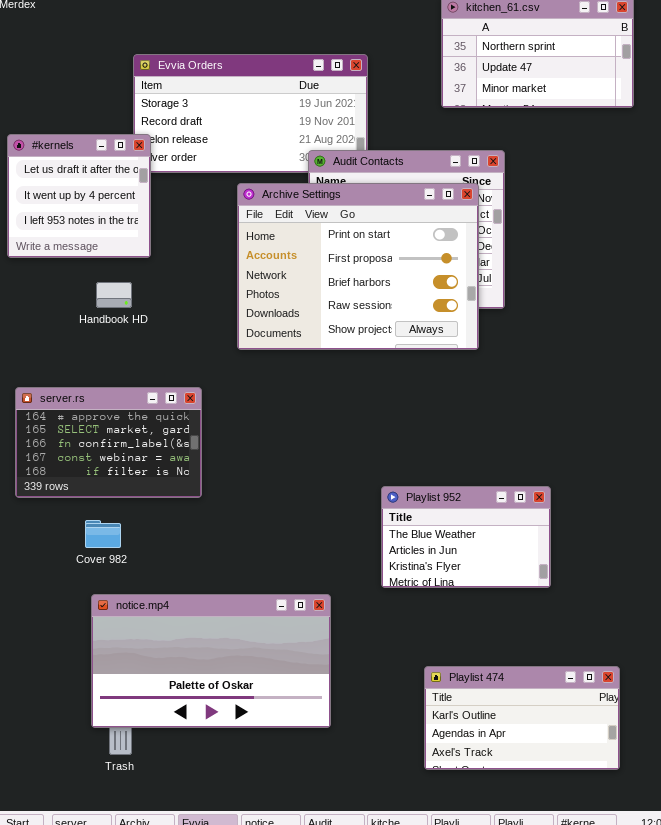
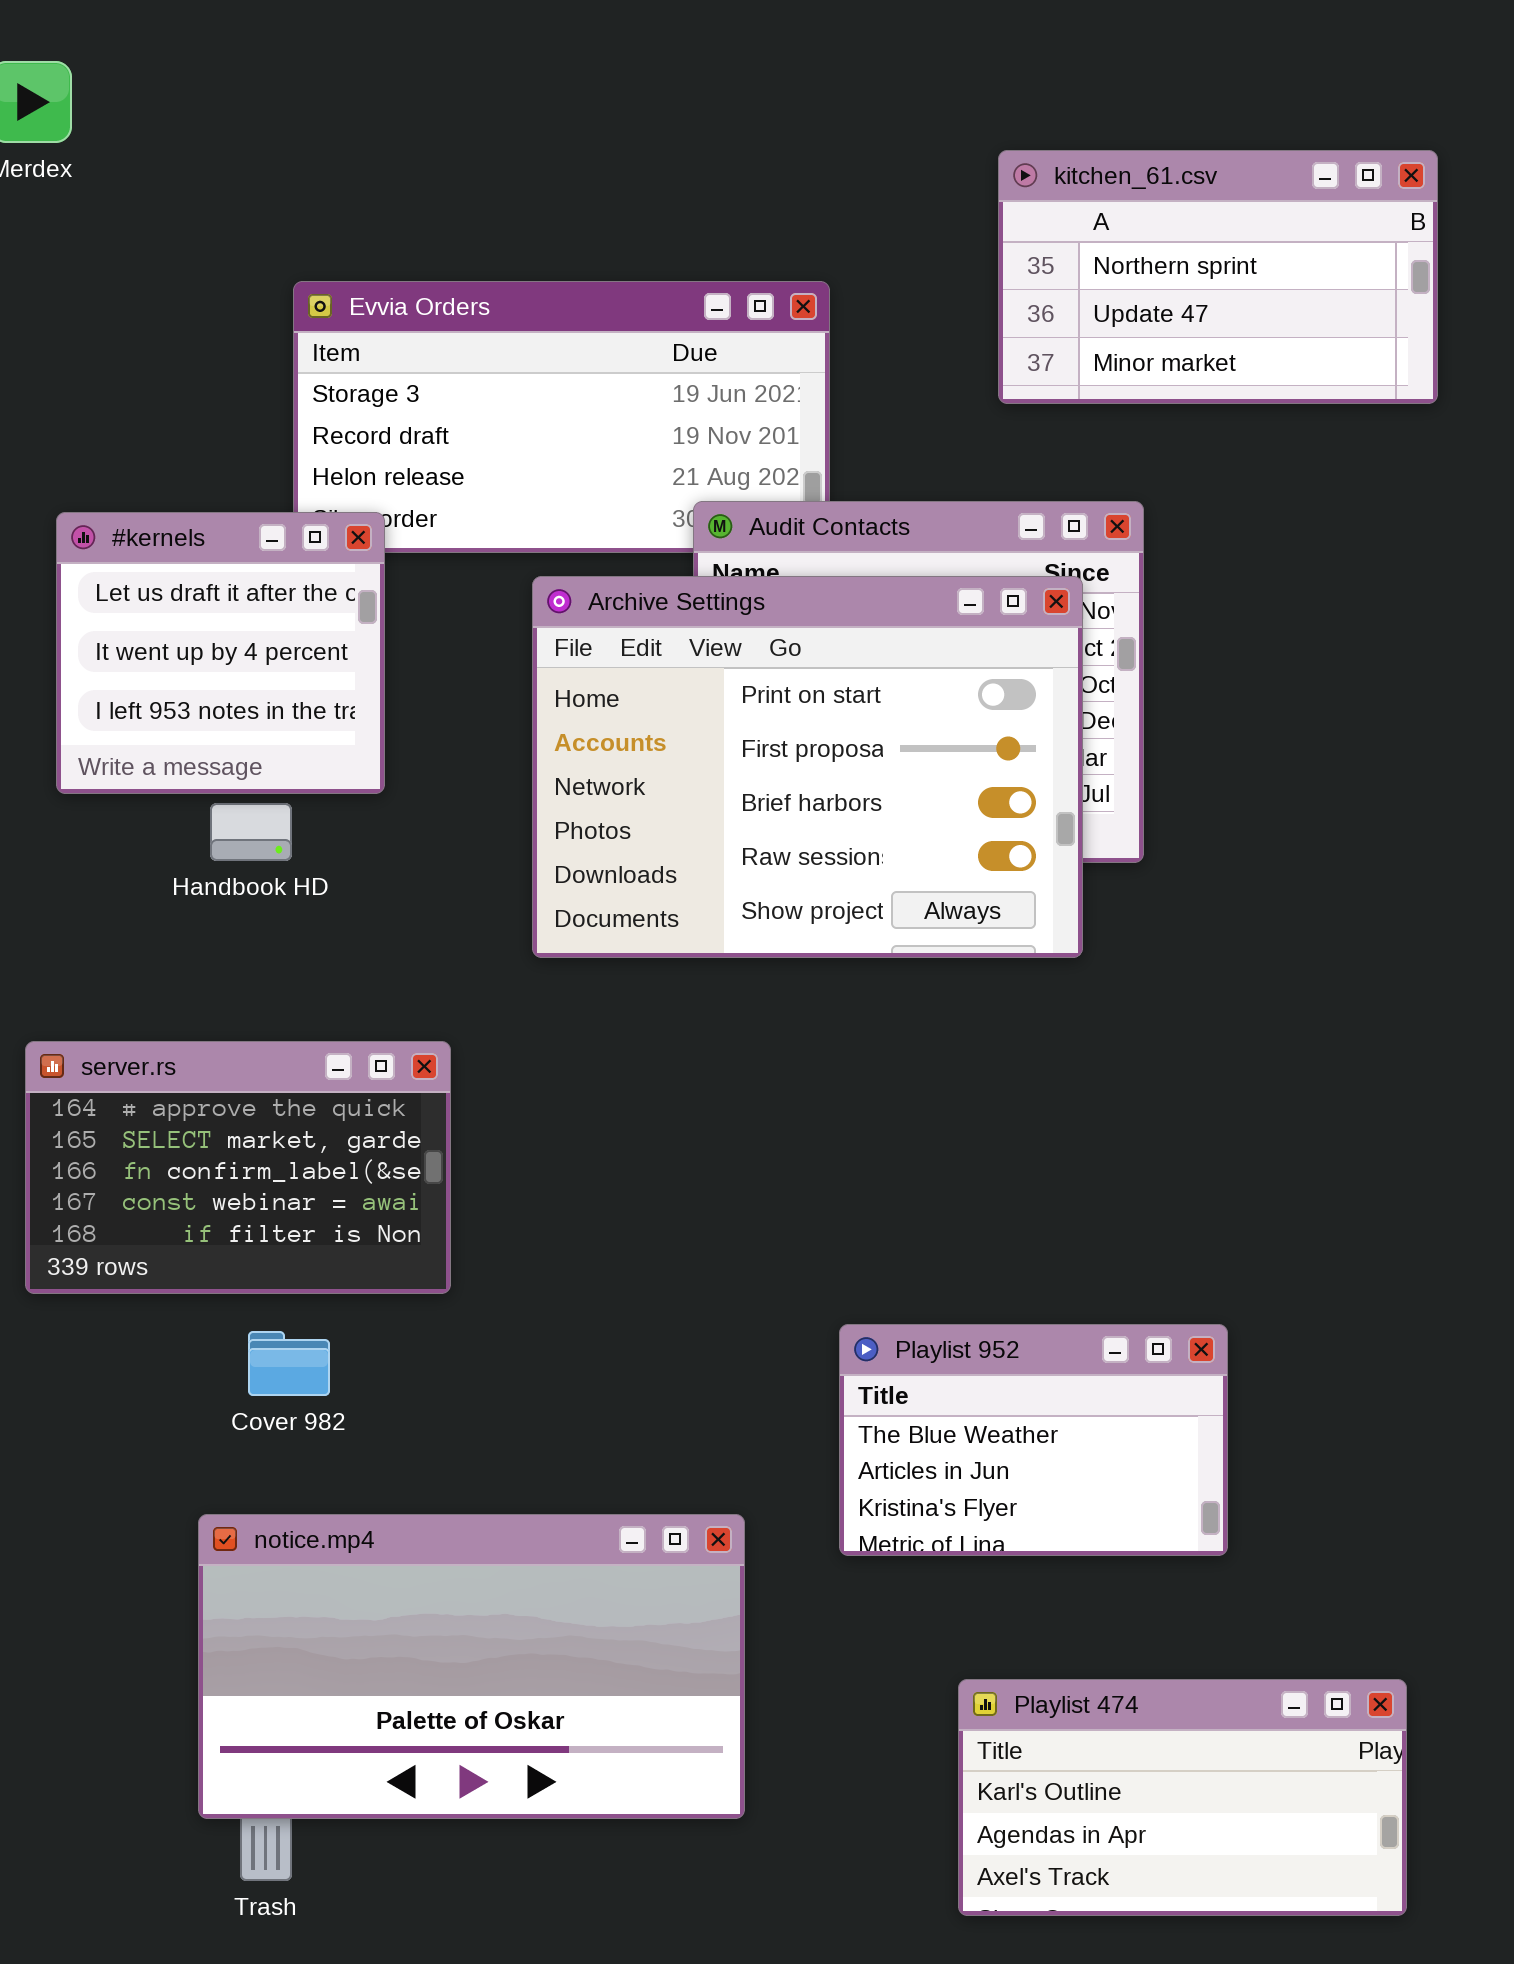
#kernels: [7,134,151,258] -> [56,512,385,794], moved
Playlist 952: [381,486,551,588] -> [839,1324,1228,1556], moved
Cover 982: [85,520,121,548] -> [248,1331,330,1396], moved

